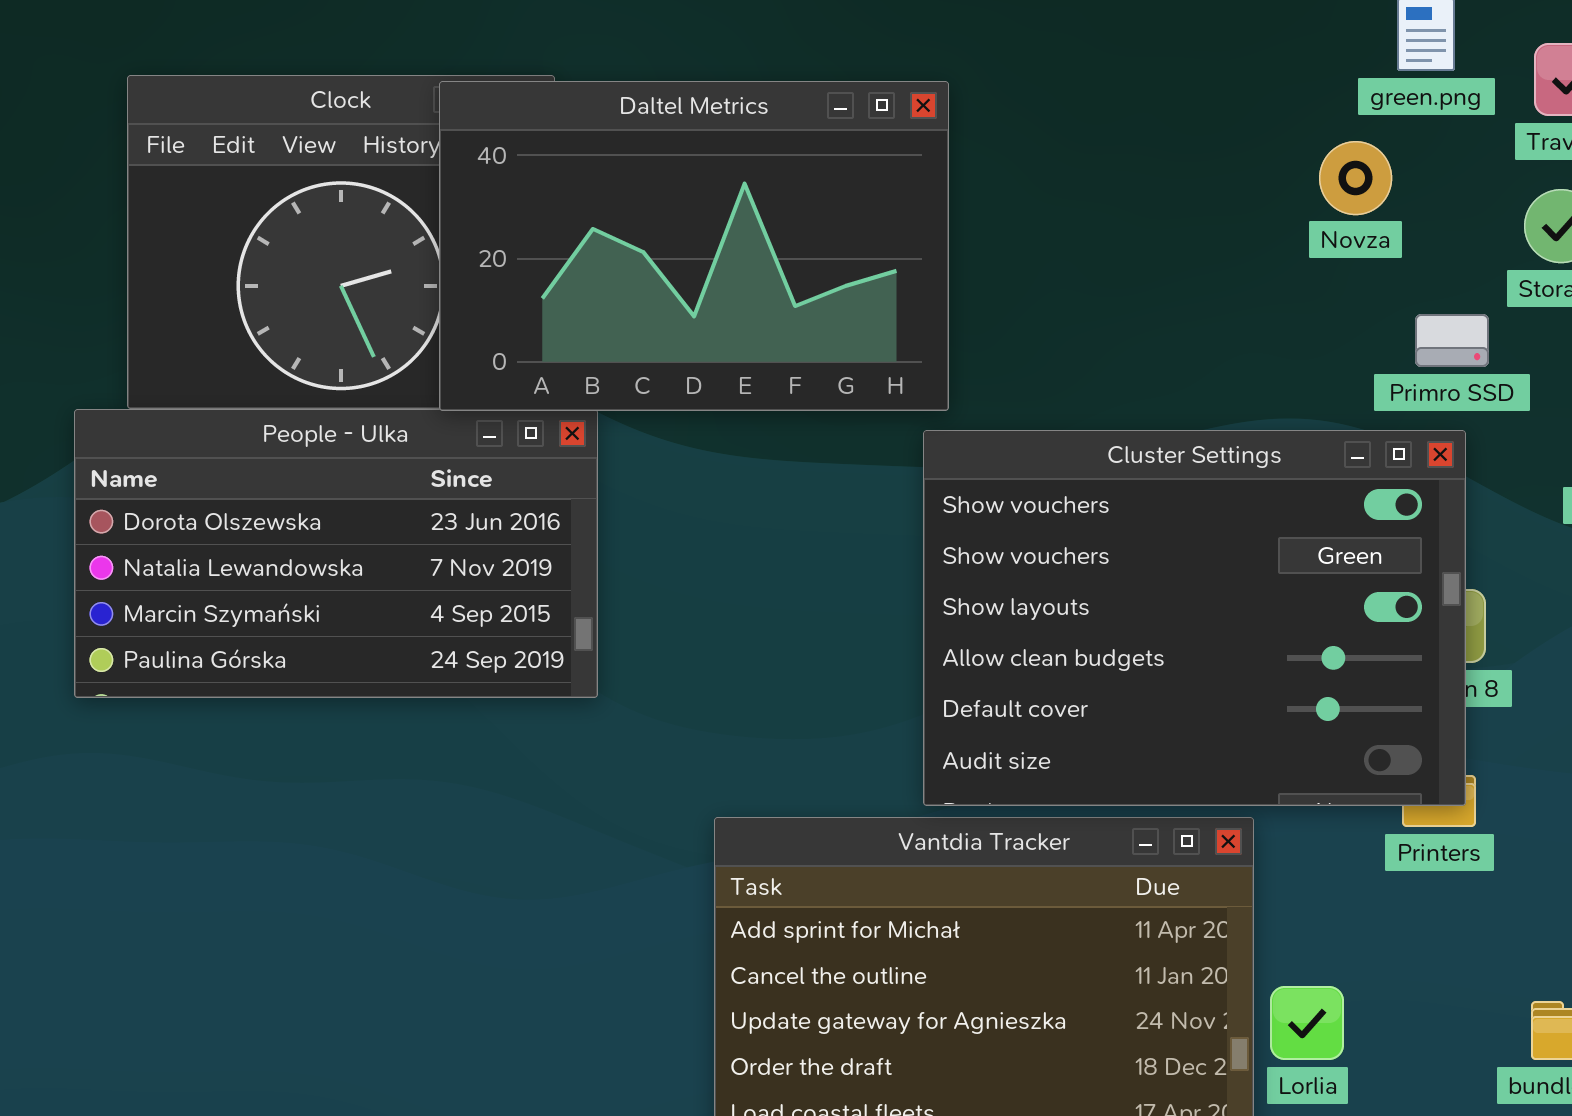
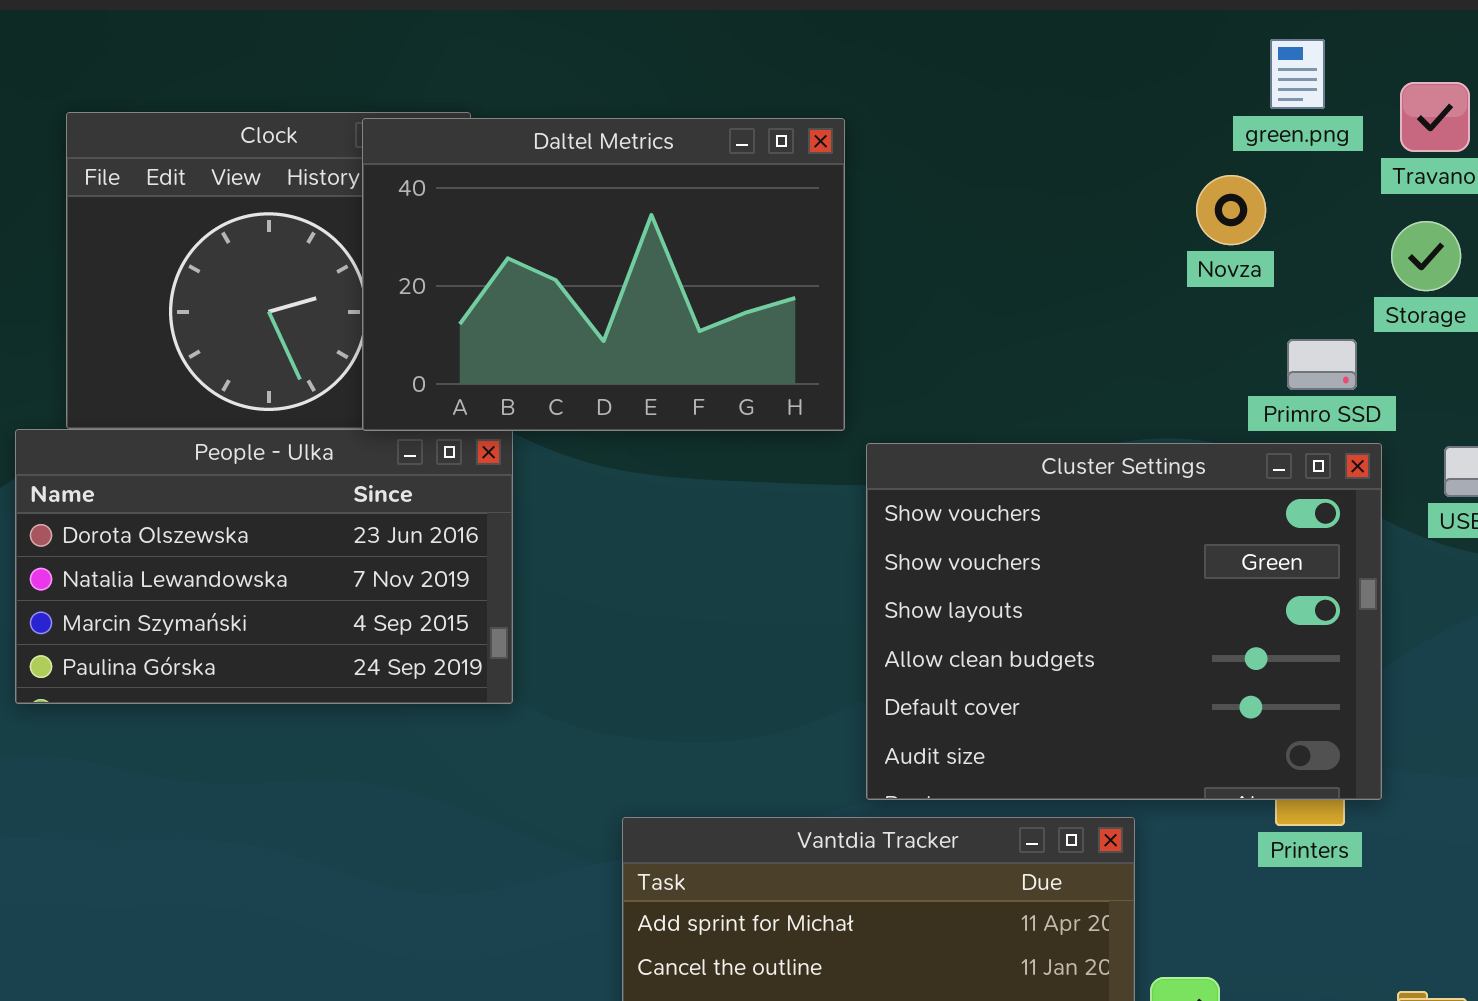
Cluster Settings: [923,430,1466,806] -> [866,443,1382,800], moved

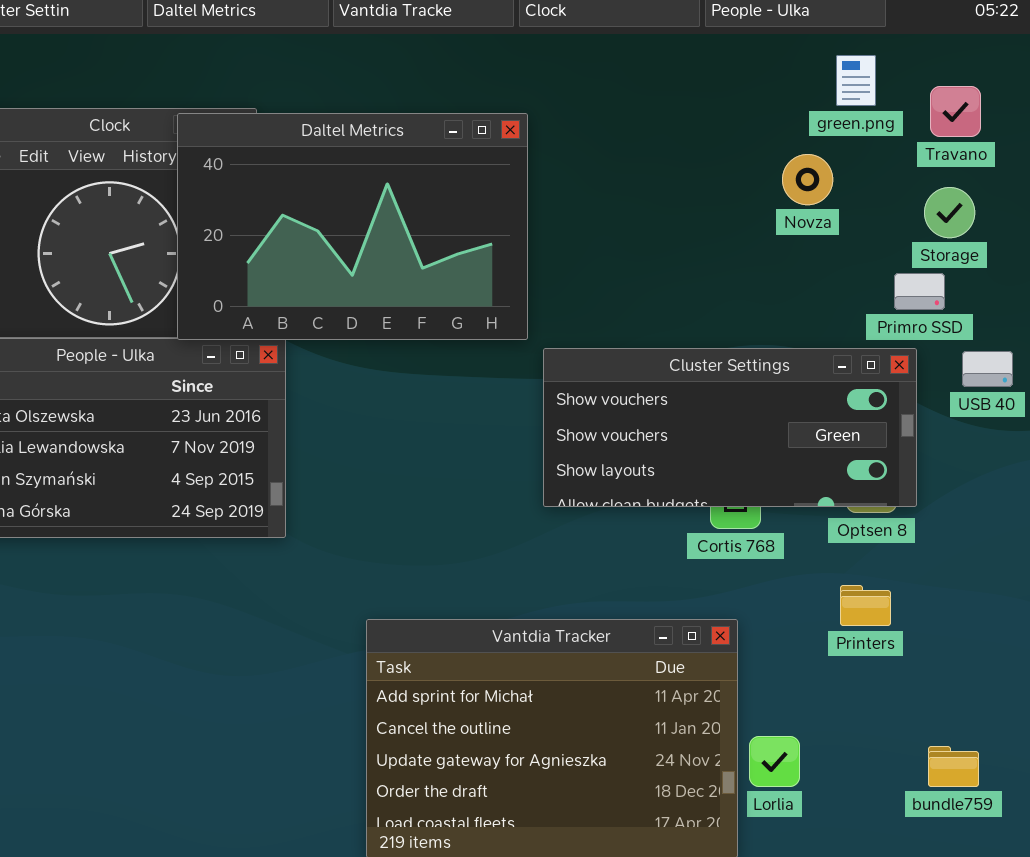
Primro SSD: [1287,339,1357,390] -> [894,273,945,310], moved
Cluster Settings: [866,443,1382,800] -> [543,348,917,507], resized

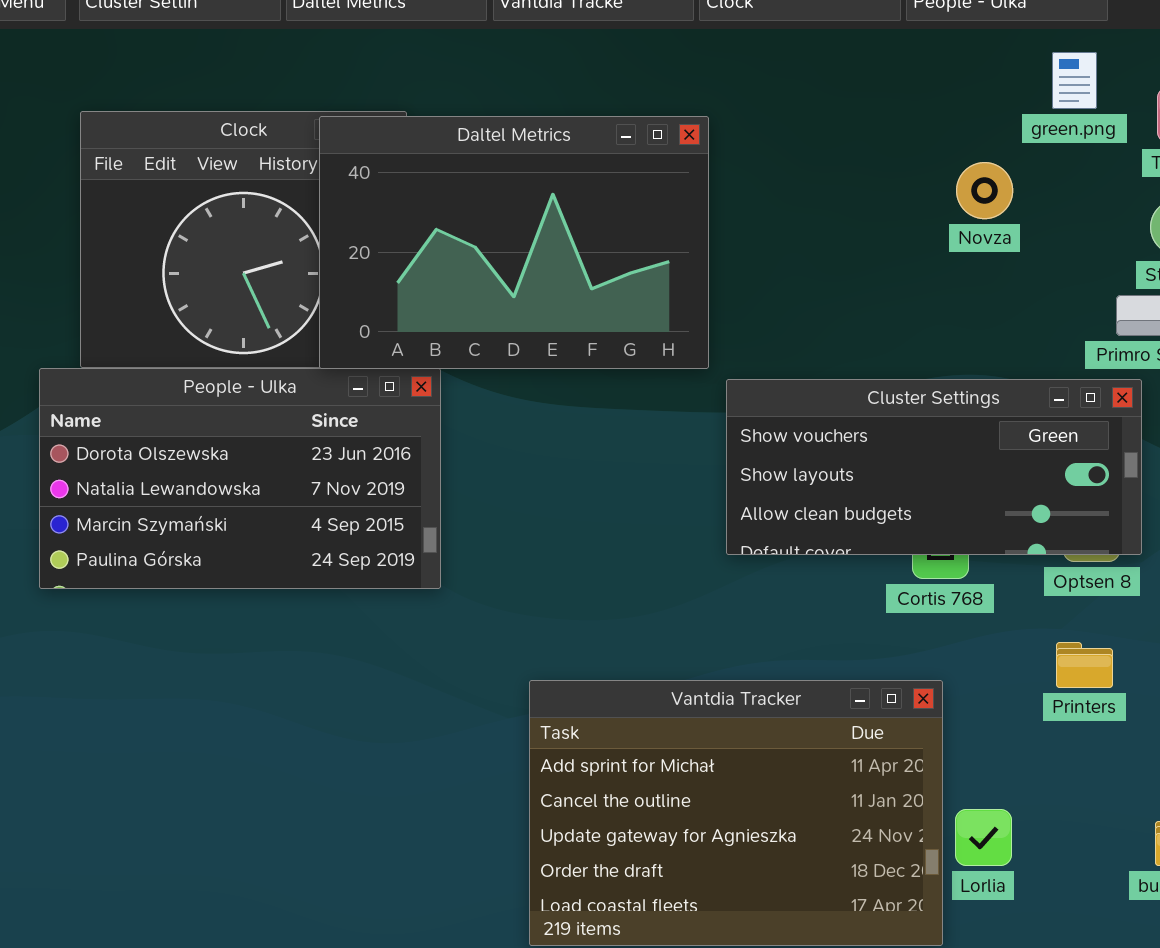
Novza: [782,154,833,205] -> [956,162,1013,219], moved
Cluster Settings: [543,348,917,507] -> [726,379,1142,555], scrolled down 1 row

